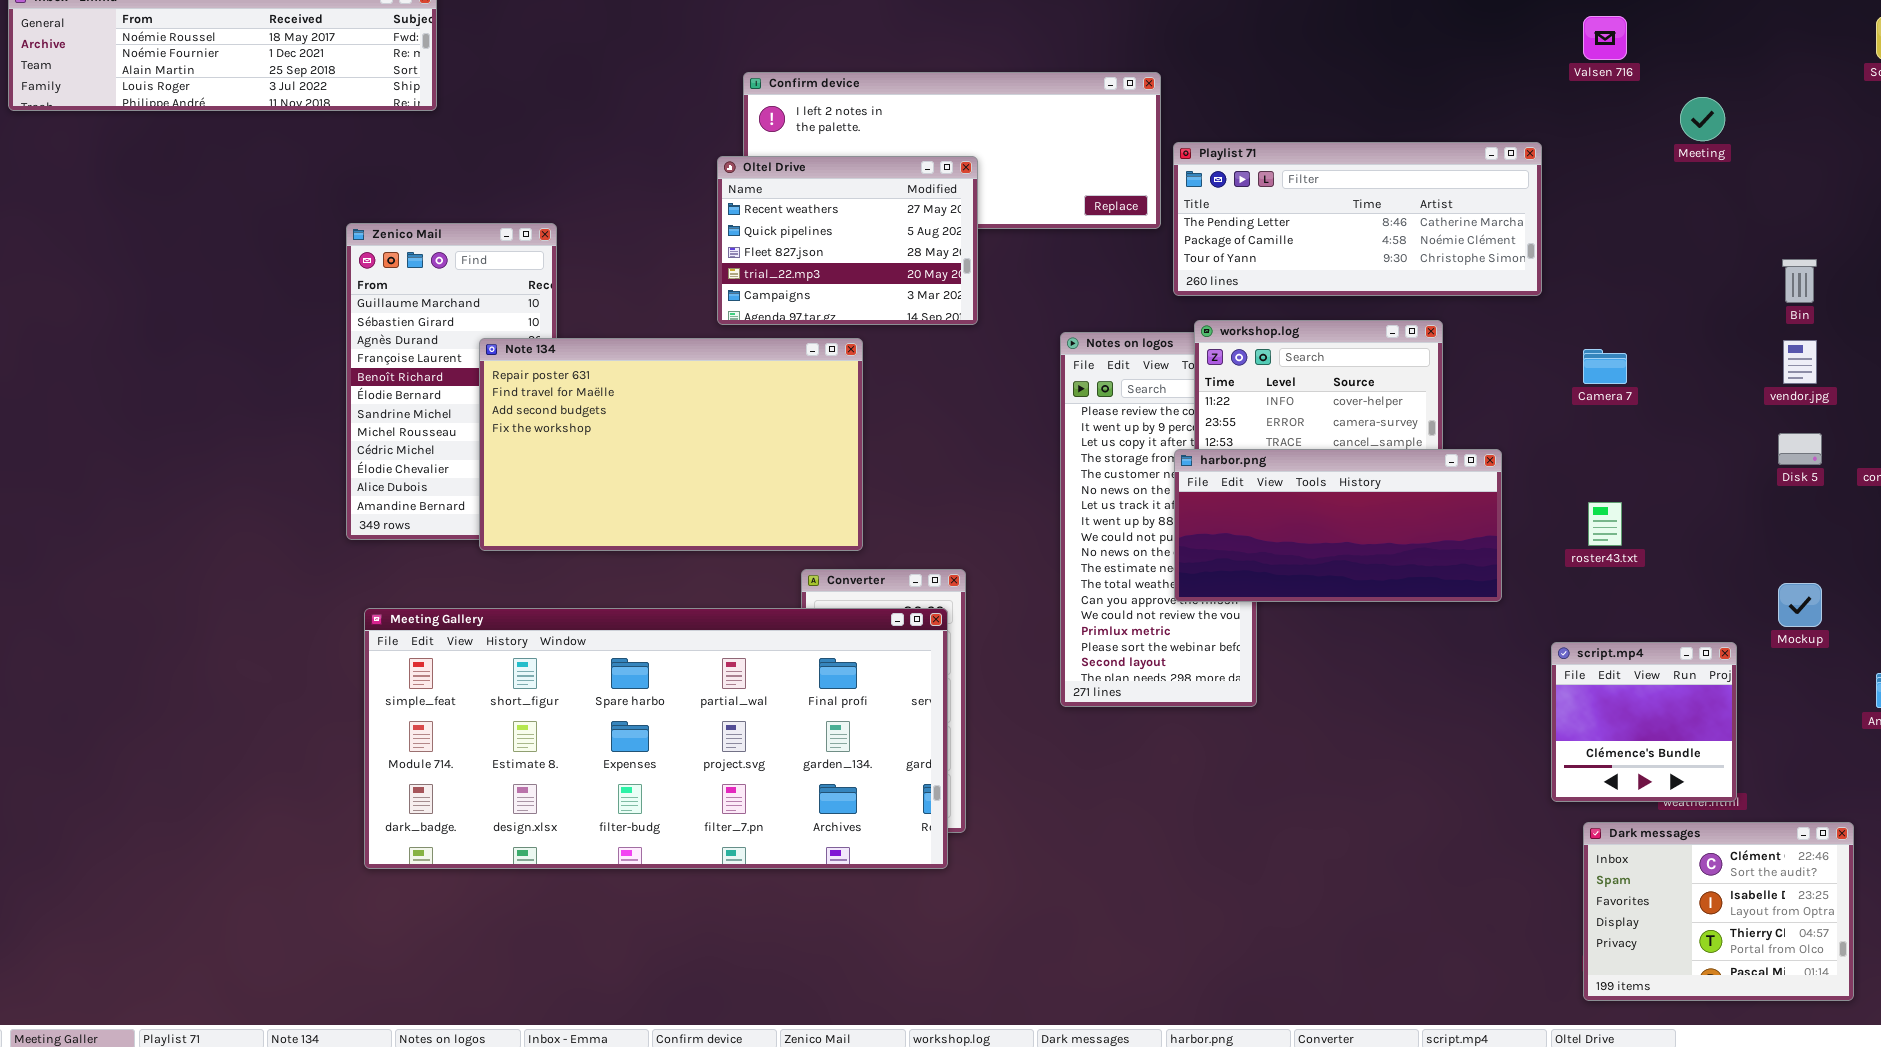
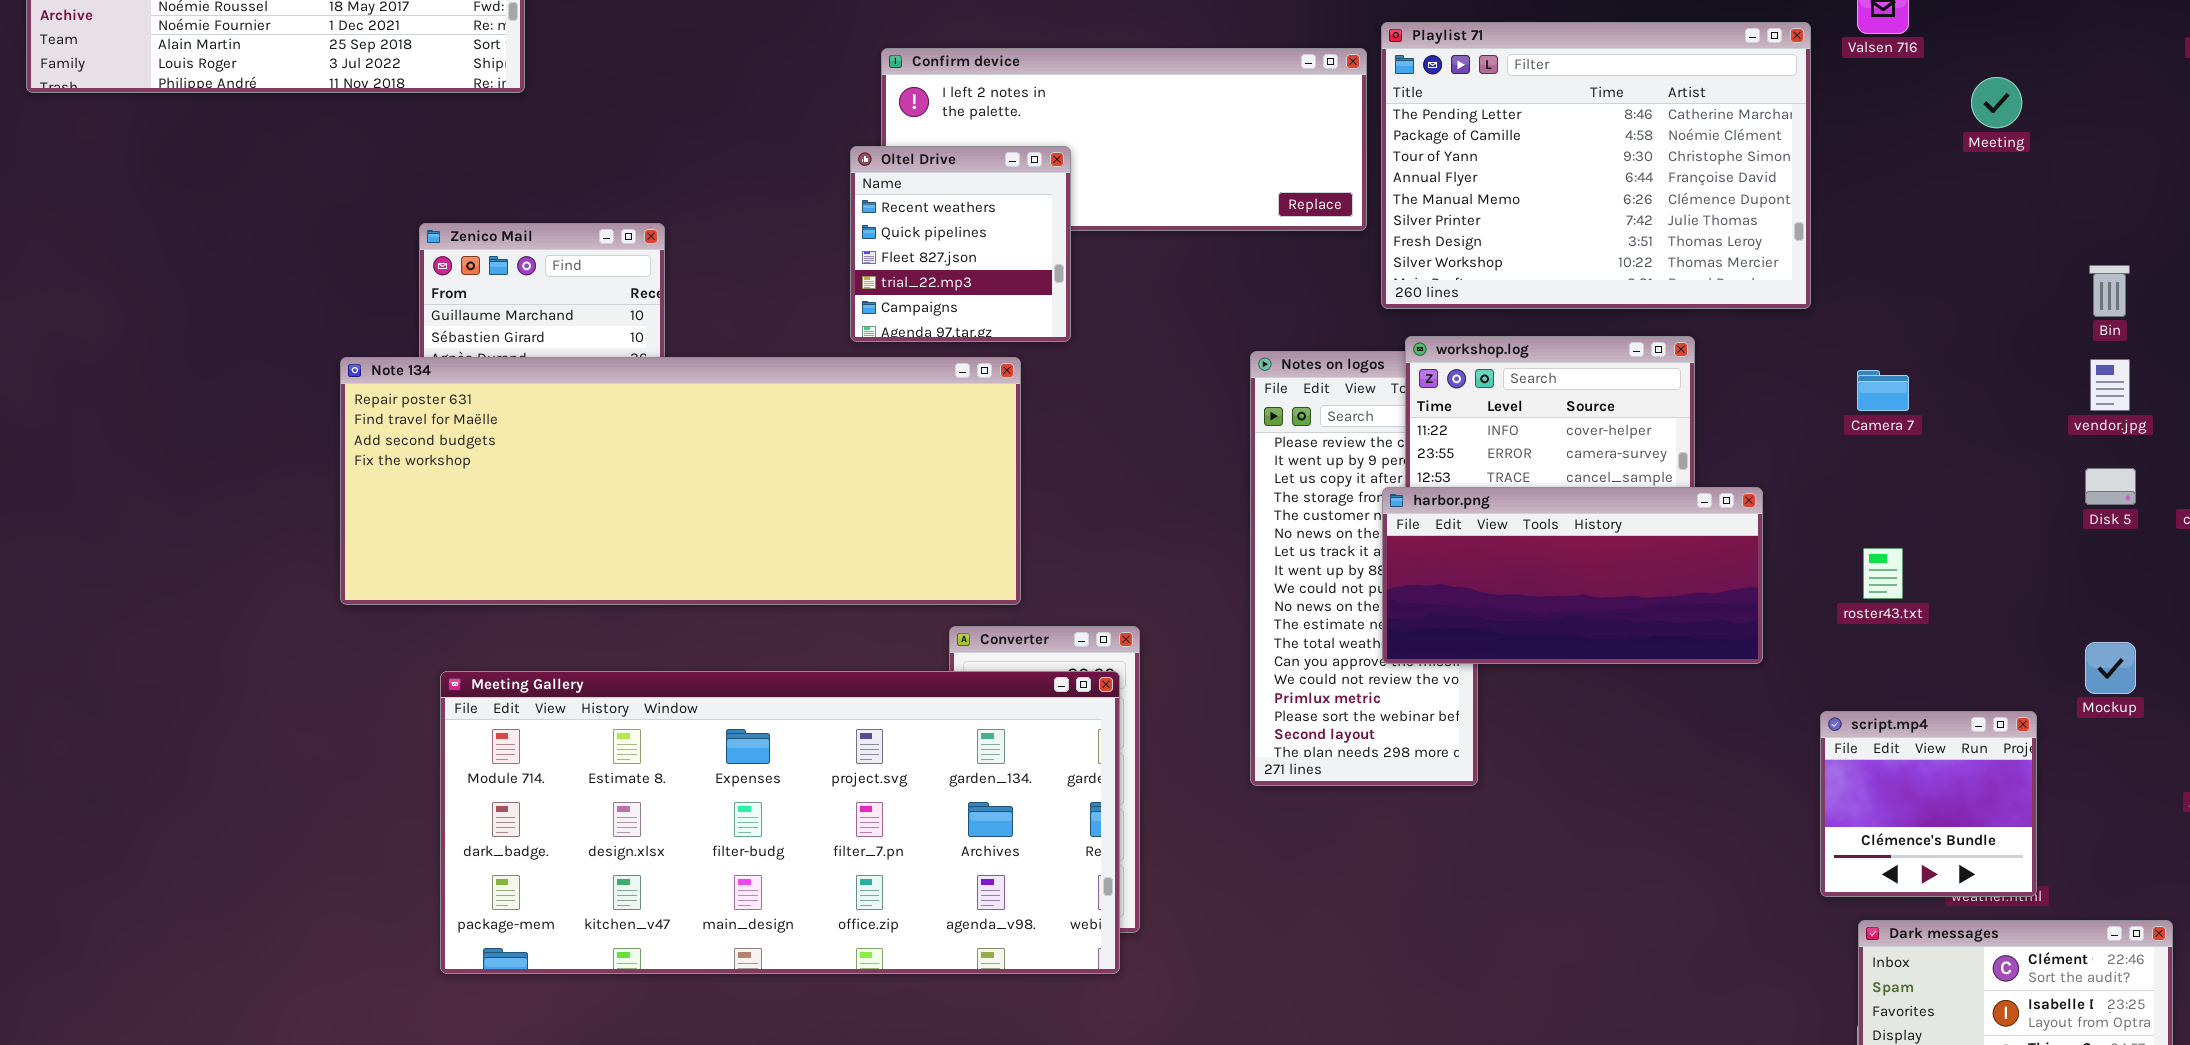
Playlist 71: [1173,142,1542,296] -> [1381,22,1811,309], resized
Oltel Drive: [717,156,978,325] -> [850,146,1071,342], resized
Note 134: [479,338,863,551] -> [340,357,1021,605], resized
Meeting Gallery: [364,608,948,869] -> [440,671,1120,974], scrolled down 1 row

